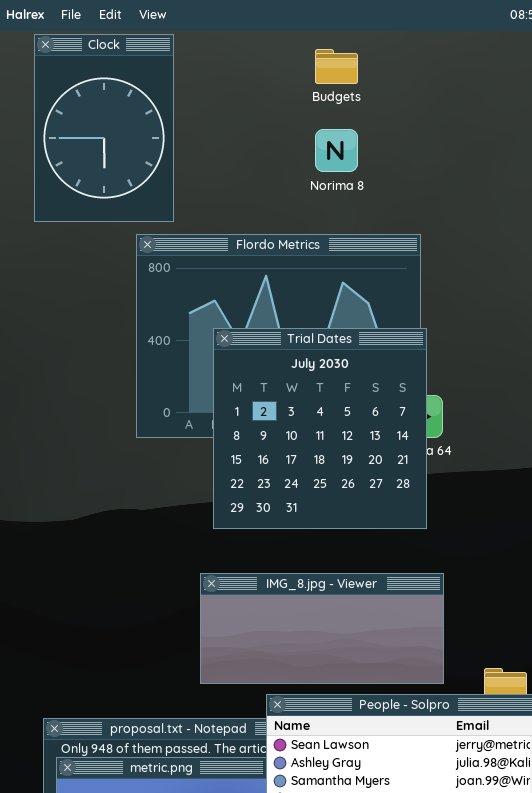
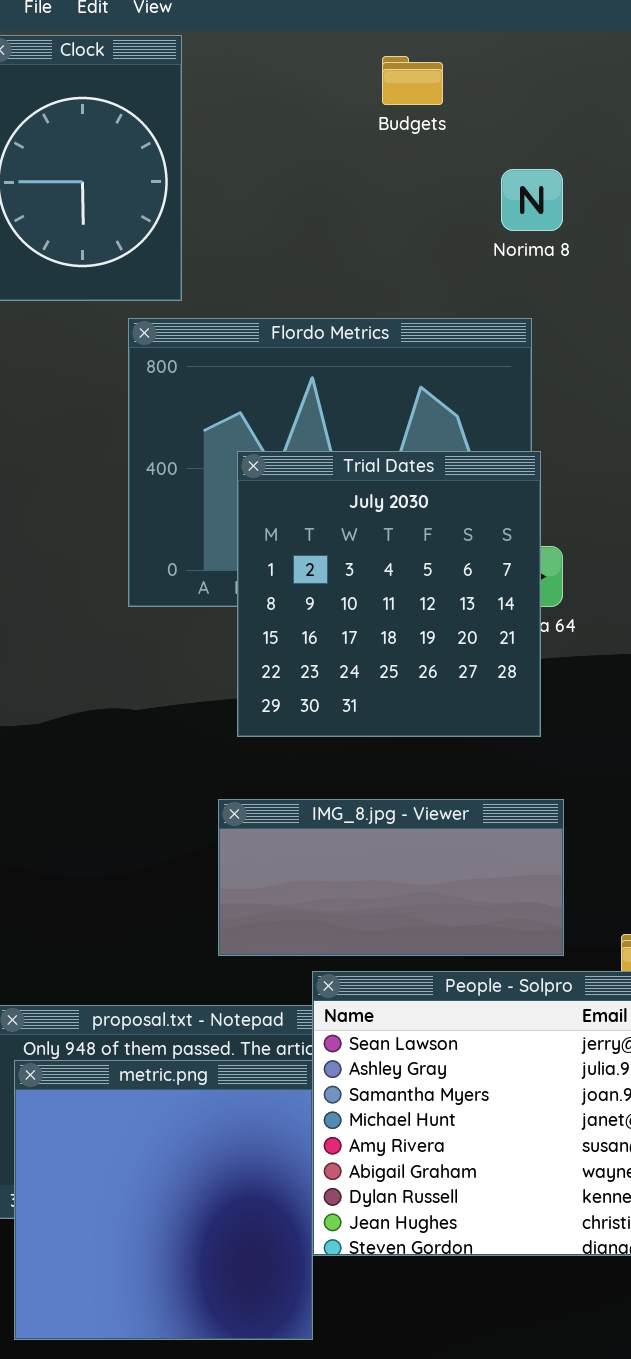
Norima 8: [315,129,358,172] -> [501,169,563,231], moved

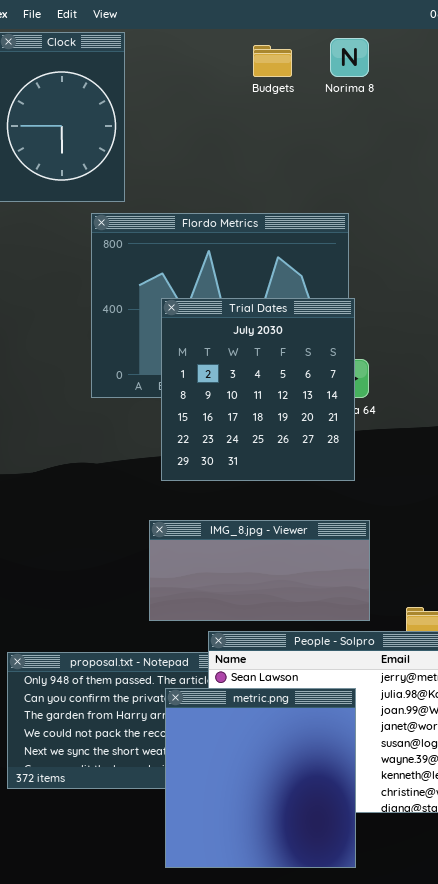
Norima 8: [501,169,563,231] -> [330,38,369,77], moved
metric.png: [14,1060,313,1340] -> [165,688,356,868], moved

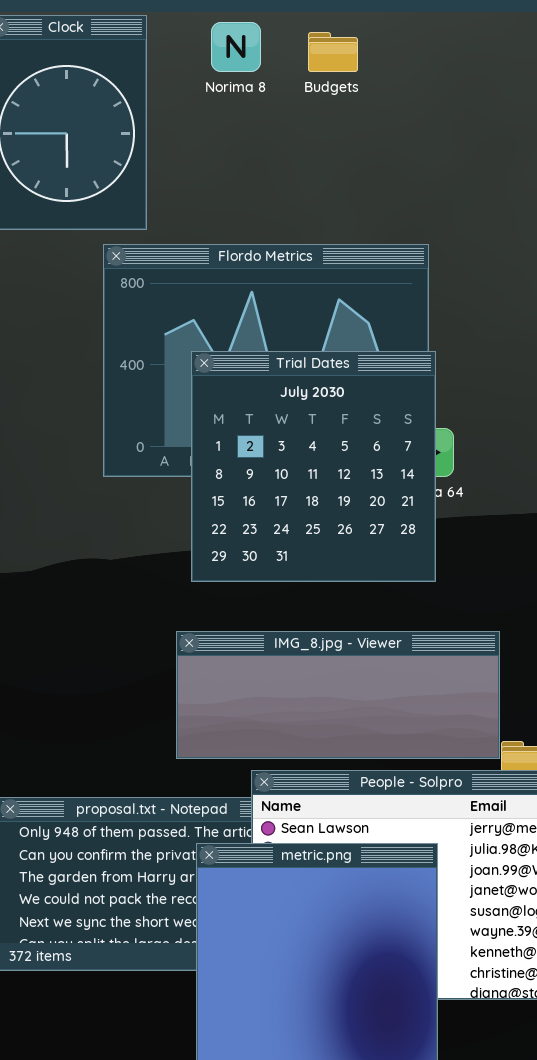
Norima 8: [330,38,369,77] -> [211,22,261,72], moved
IMG_8.jpg - Viewer: [149,520,370,621] -> [176,631,500,759], resized

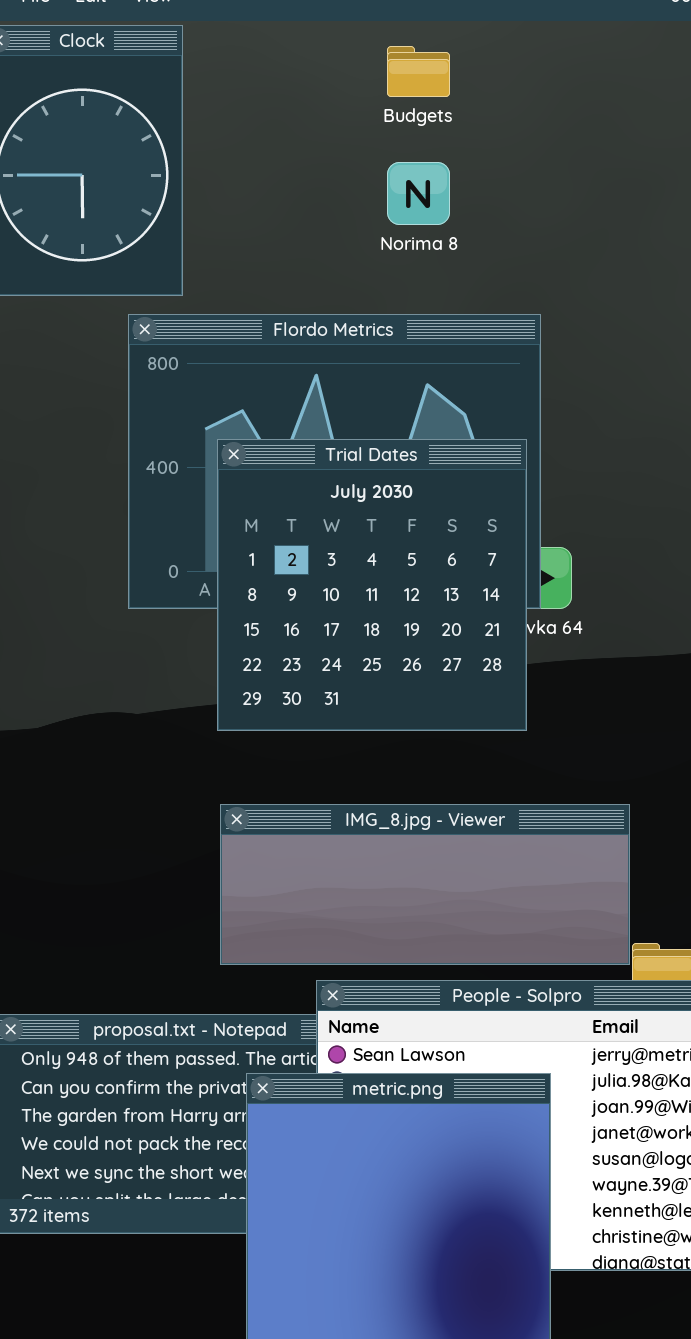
Norima 8: [211,22,261,72] -> [387,162,450,225], moved
Trial Dates: [191,351,436,582] -> [217,439,527,731], moved

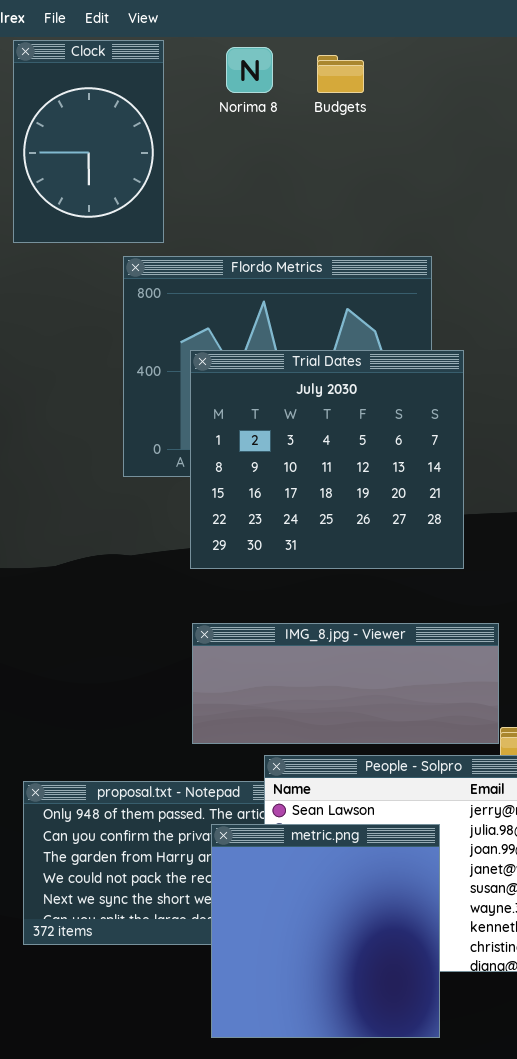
Norima 8: [387,162,450,225] -> [226,47,273,93], moved
Trial Dates: [217,439,527,731] -> [190,350,464,569], resized

